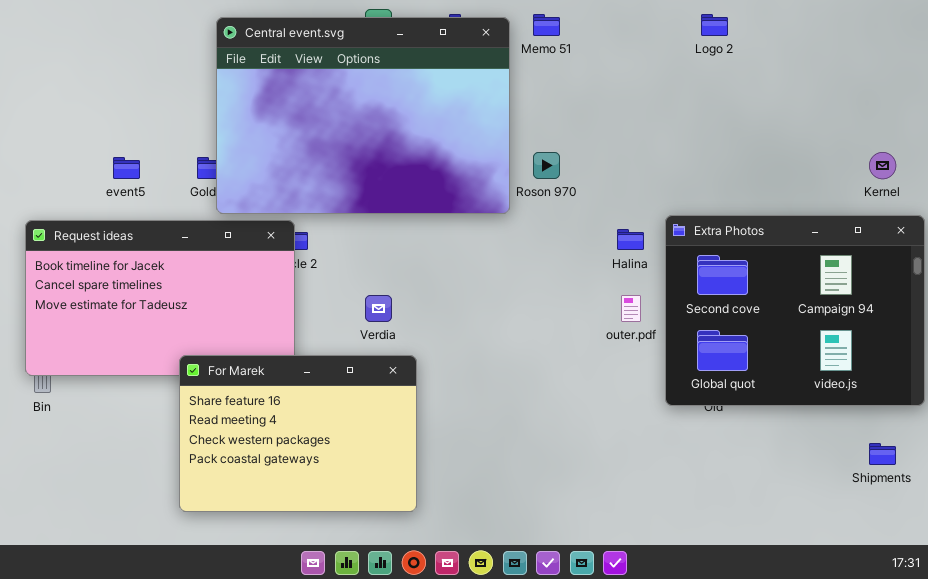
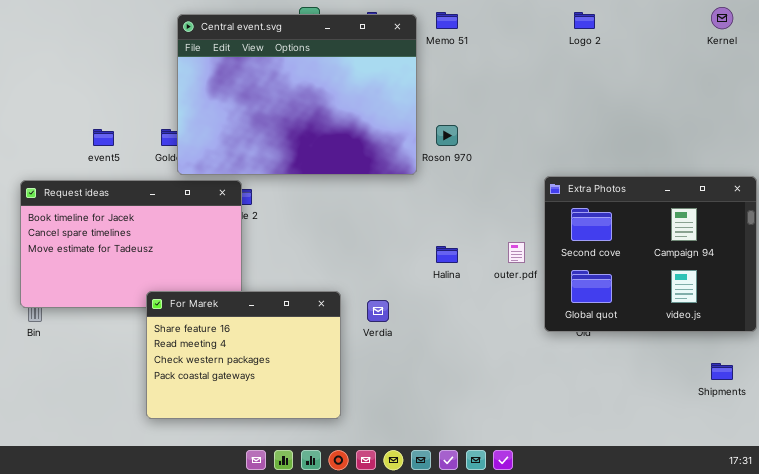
Kernel: [869,152,896,179] -> [711,7,733,29], moved
Halina: [617,229,644,250] -> [436,246,458,263], moved
Verdia: [365,295,392,322] -> [367,300,389,322], moved

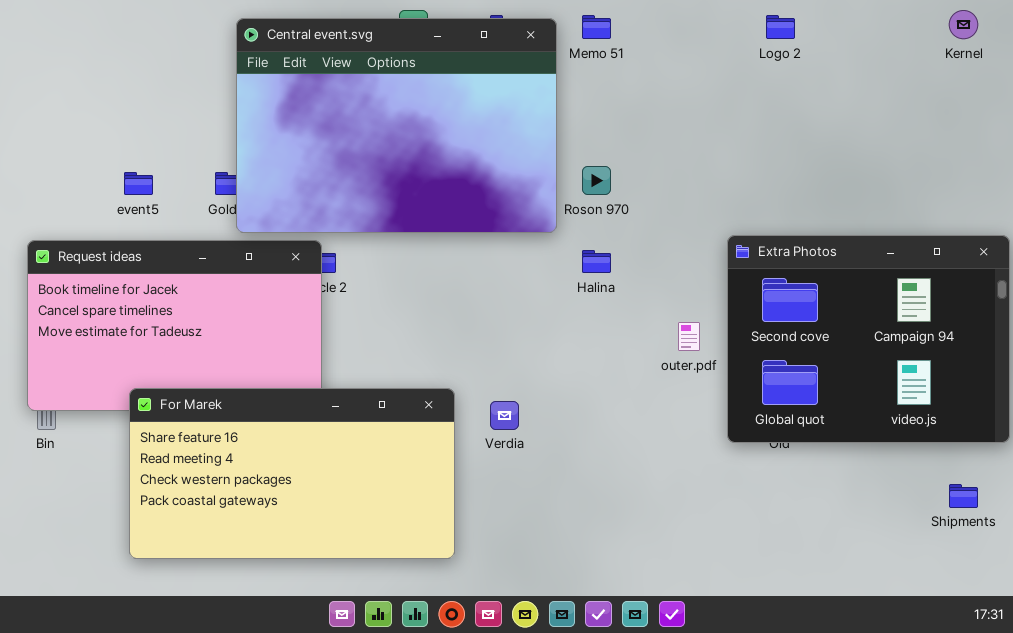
Halina: [436,246,458,263] -> [582,250,611,273], moved
For Marek: [146,291,341,419] -> [129,388,455,559], resized

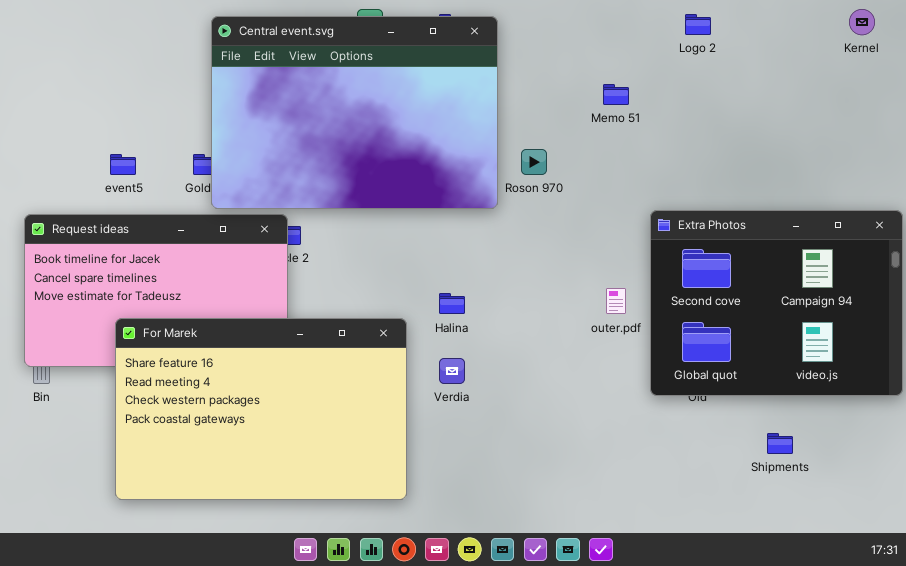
Memo 51: [582,15,611,39] -> [603,84,629,105], moved
Halina: [582,250,611,273] -> [439,293,465,314], moved
For Marek: [129,388,455,559] -> [115,318,407,500], resized
Shipments: [949,484,978,508] -> [767,433,793,454], moved

